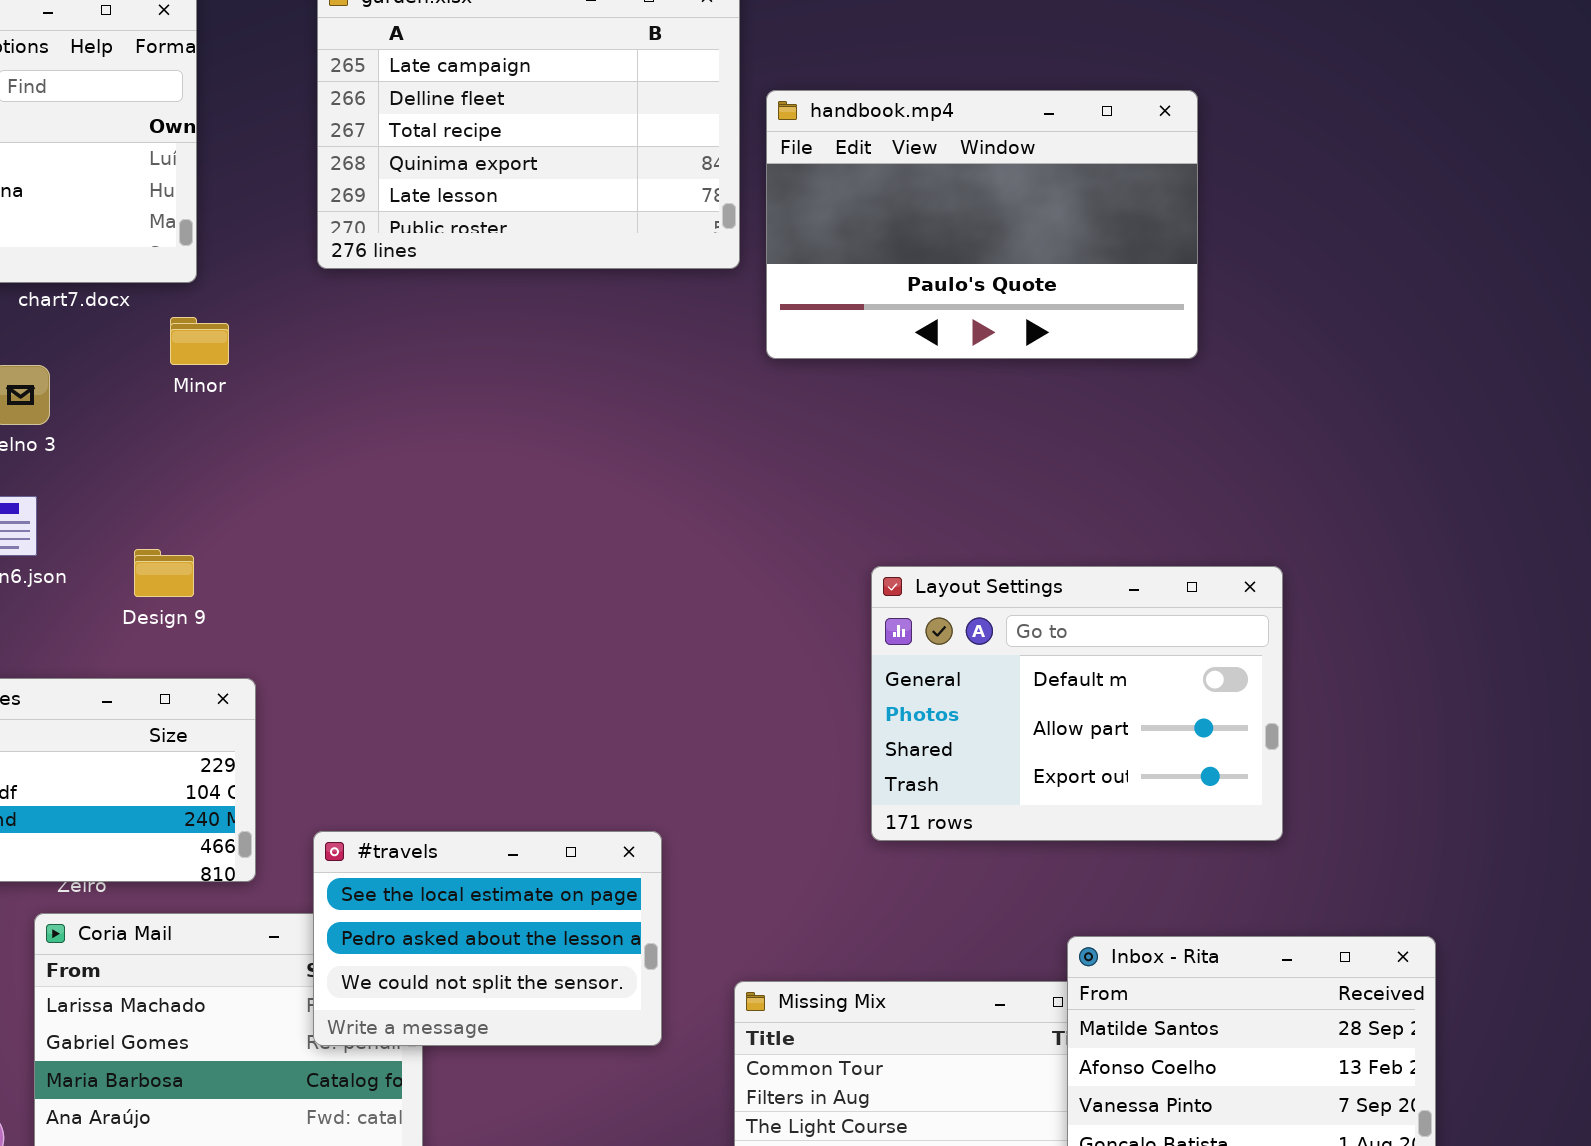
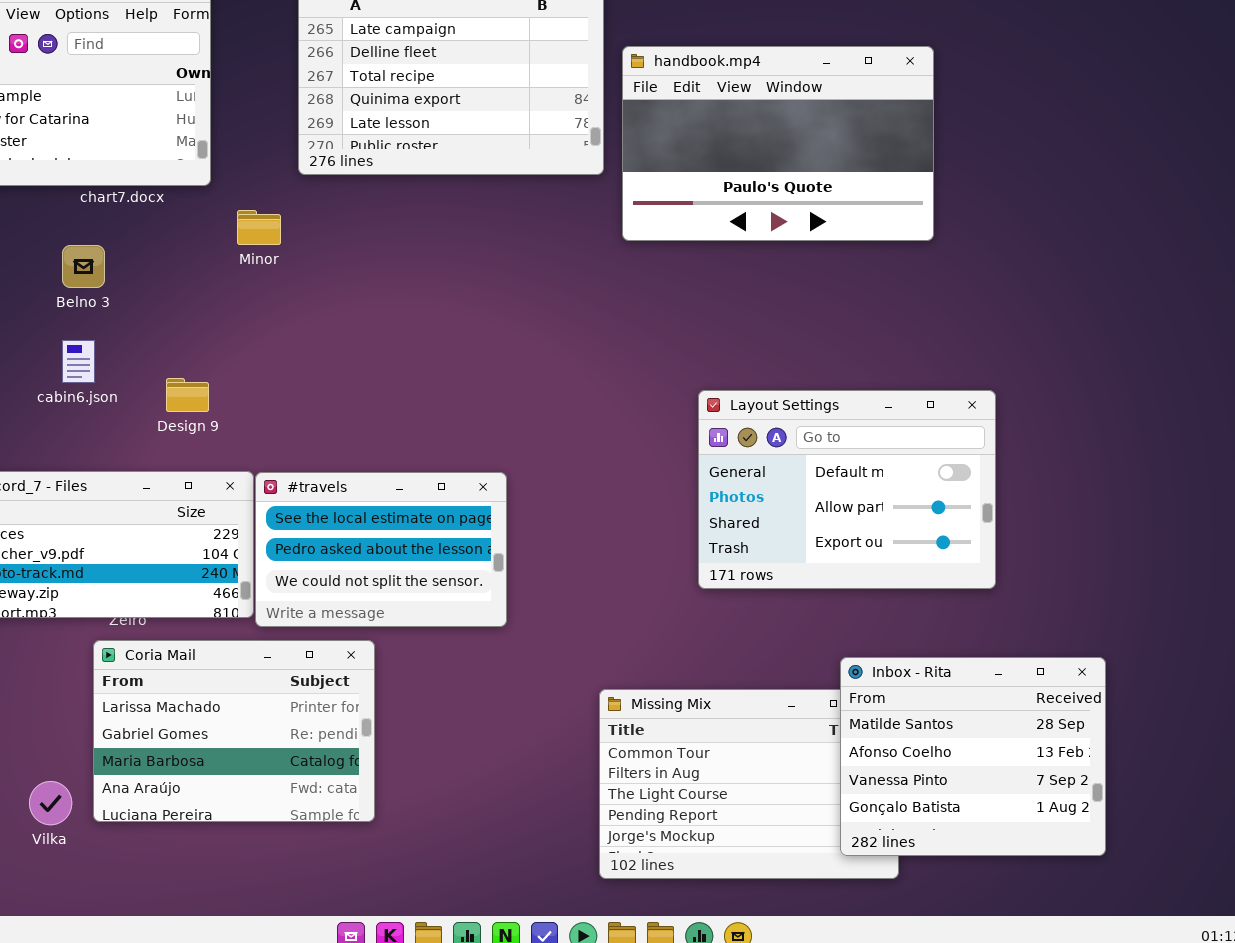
Minor: [170,317,229,365] -> [237,210,281,245], moved
#travels: [313,831,662,1046] -> [255,472,507,627], moved

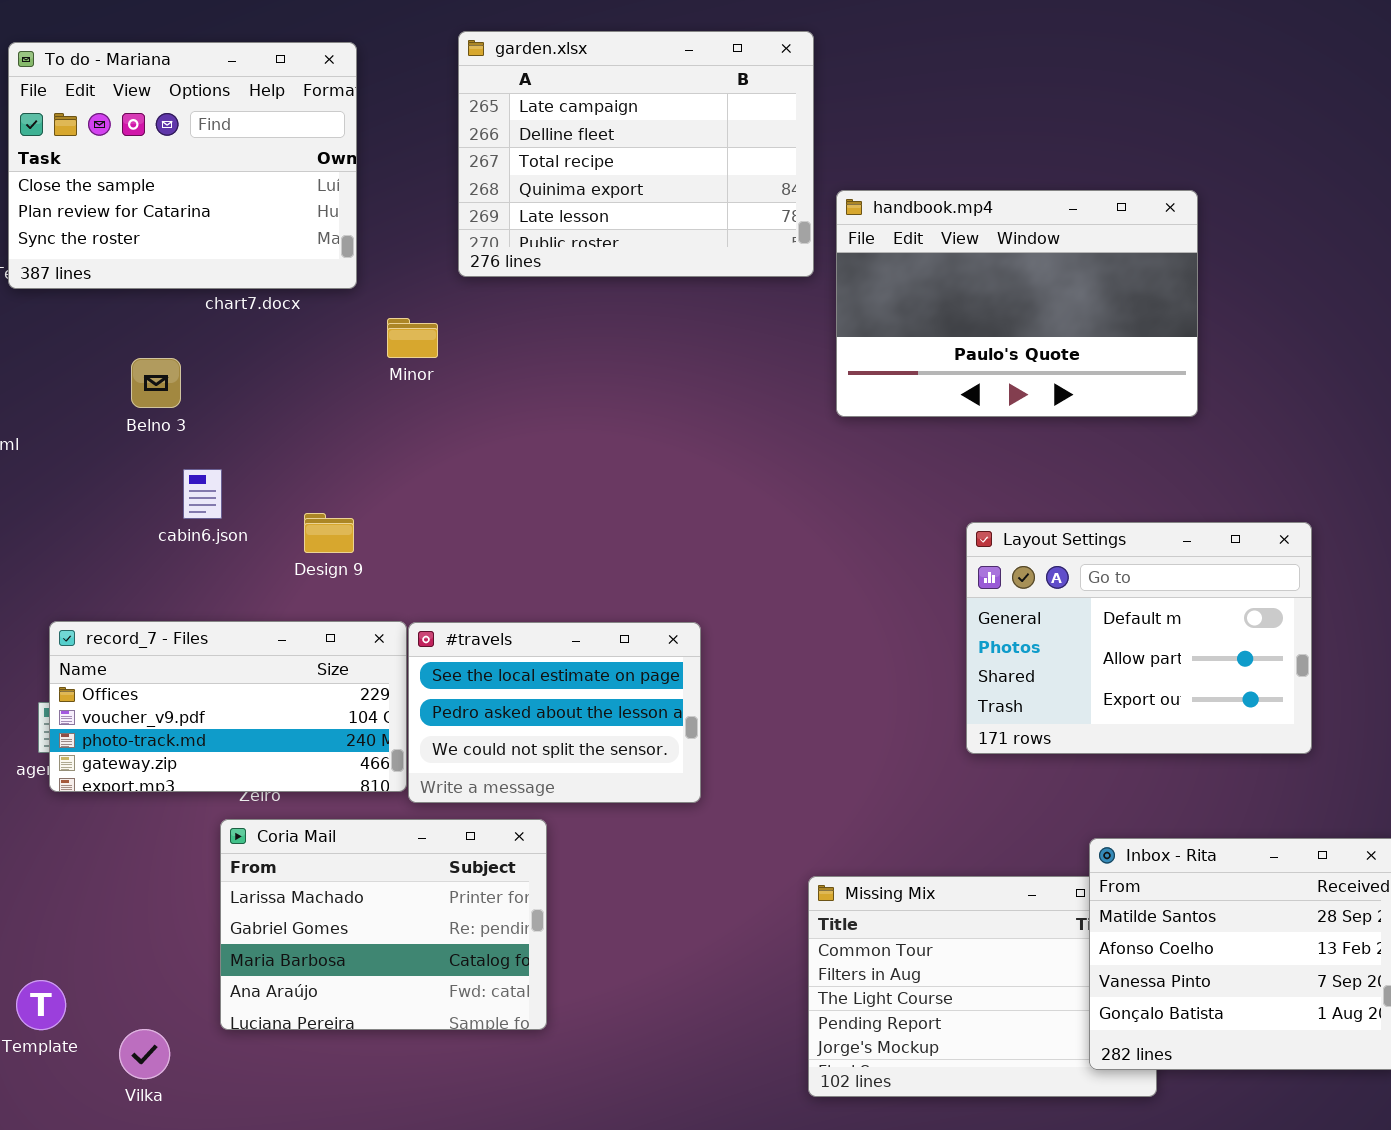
handbook.mp4: [622,46,934,241] -> [836,190,1198,417], moved
Belno 3: [62,245,105,288] -> [131,358,181,408], moved
Layout Settings: [698,390,996,589] -> [966,522,1312,754], moved
Vilka: [29,781,72,825] -> [119,1029,170,1079], moved

